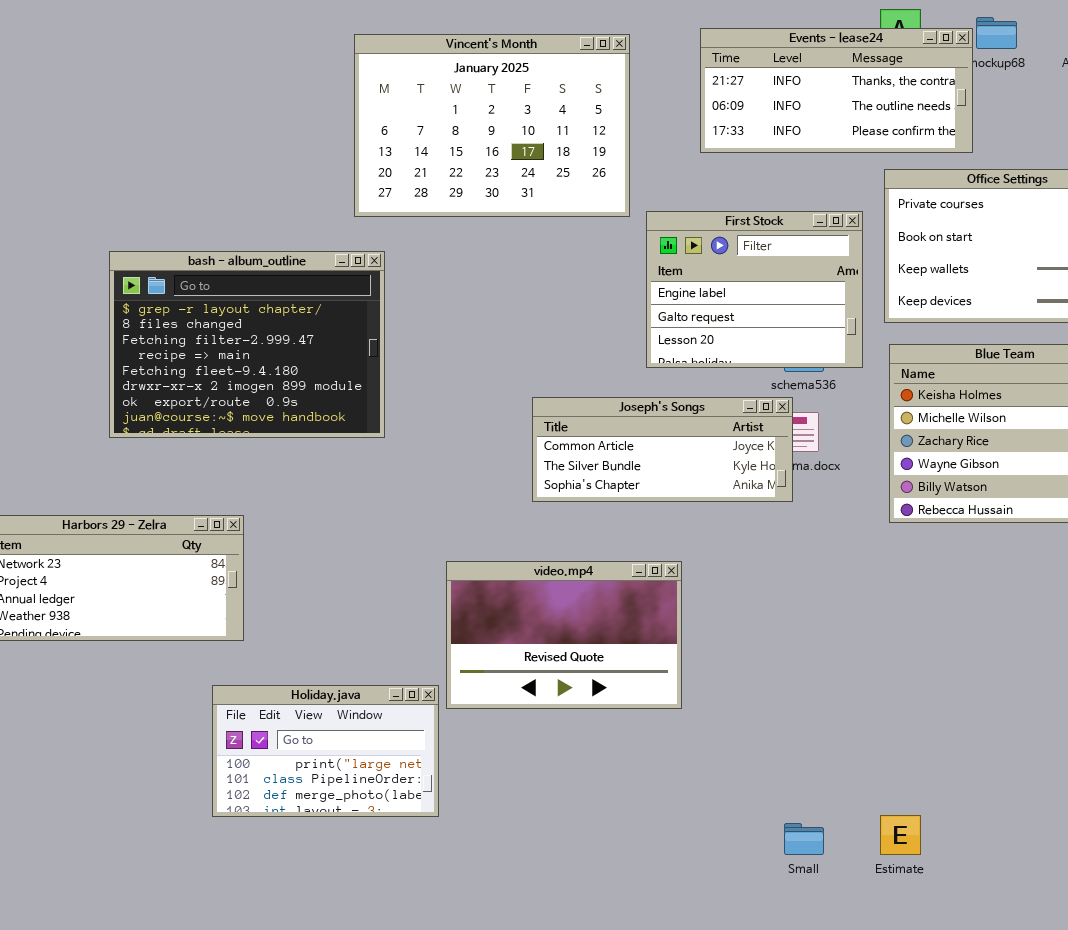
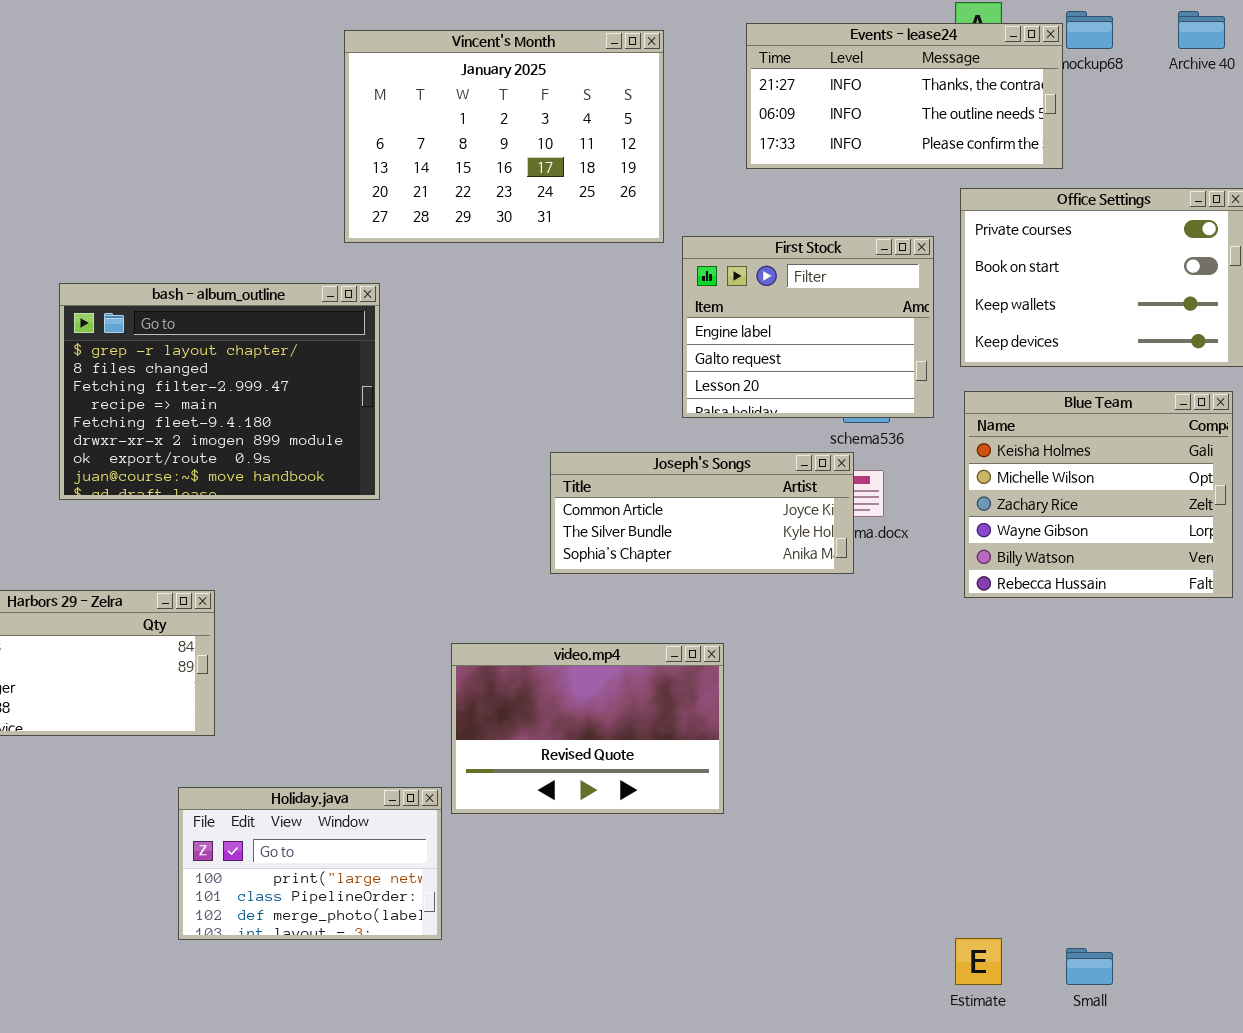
Small: [784,823,824,855] -> [1066,948,1113,985], moved

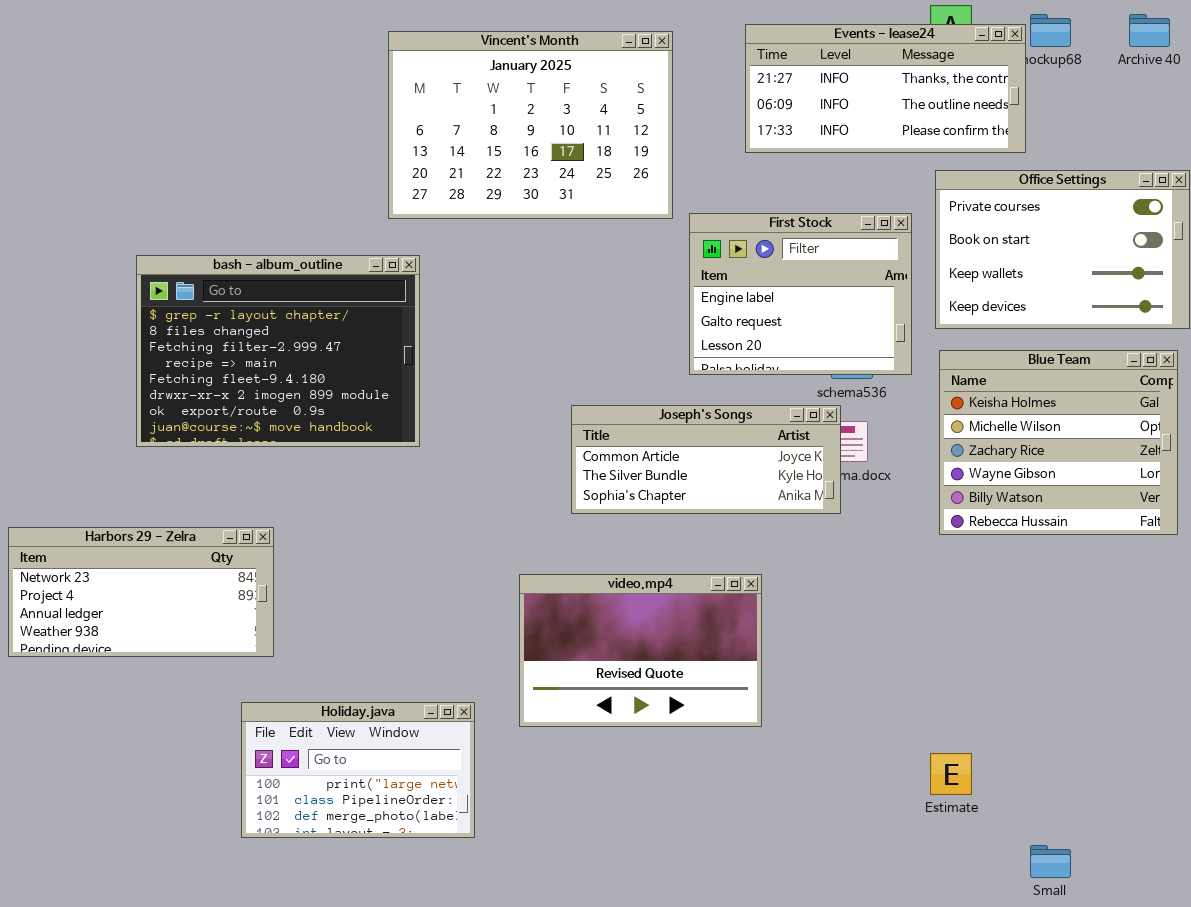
video.mp4: [451,643,724,814] -> [519,574,762,727], moved
Estimate: [955,938,1002,985] -> [930,753,972,795], moved

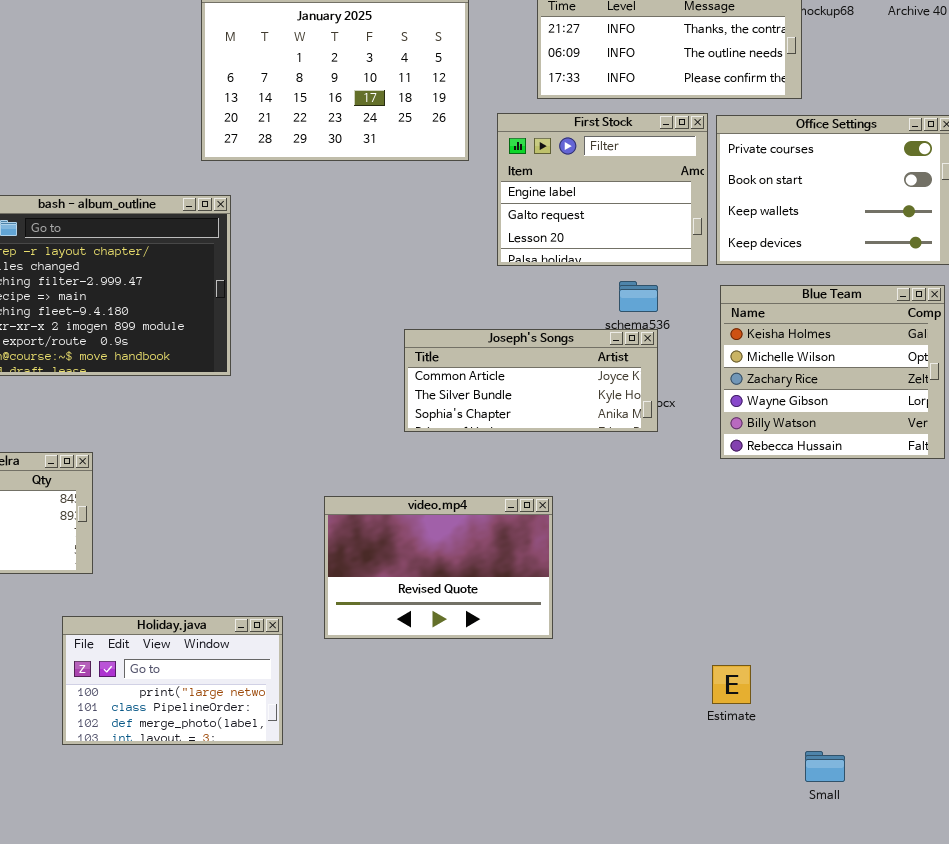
First Stock: [689,213,912,375] -> [497,113,708,266], moved
Joseph's Songs: [571,405,841,514] -> [404,329,658,432], moved

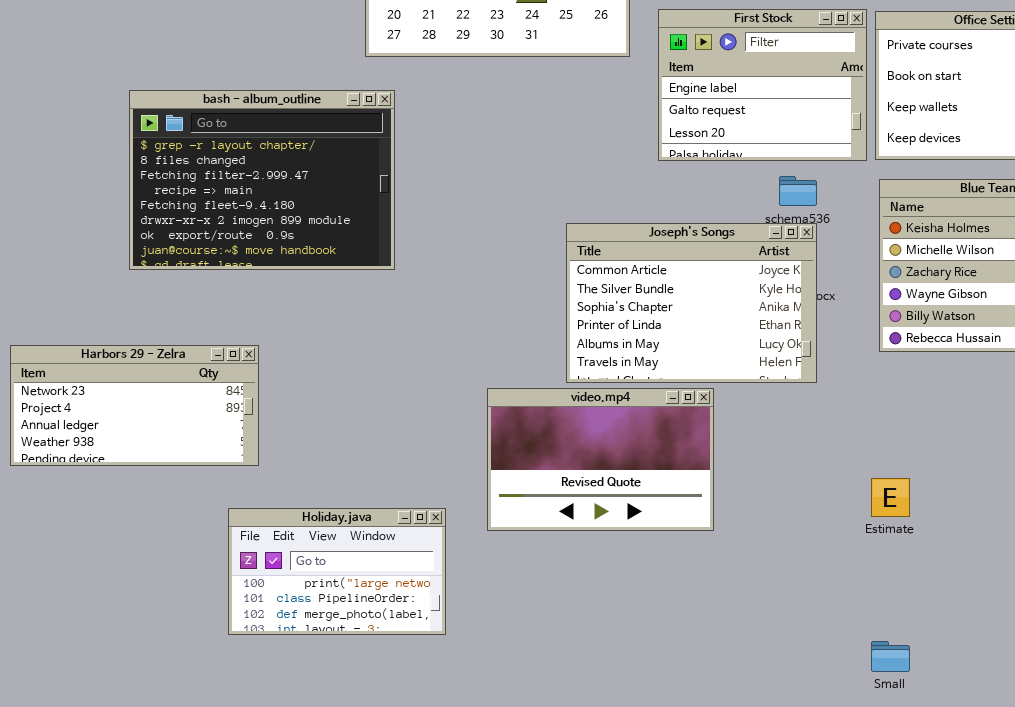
Joseph's Songs: [404,329,658,432] -> [566,223,817,383], resized
Estimate: [712,665,751,704] -> [871,478,910,517], moved
Small: [805,751,845,782] -> [871,641,910,672], moved

